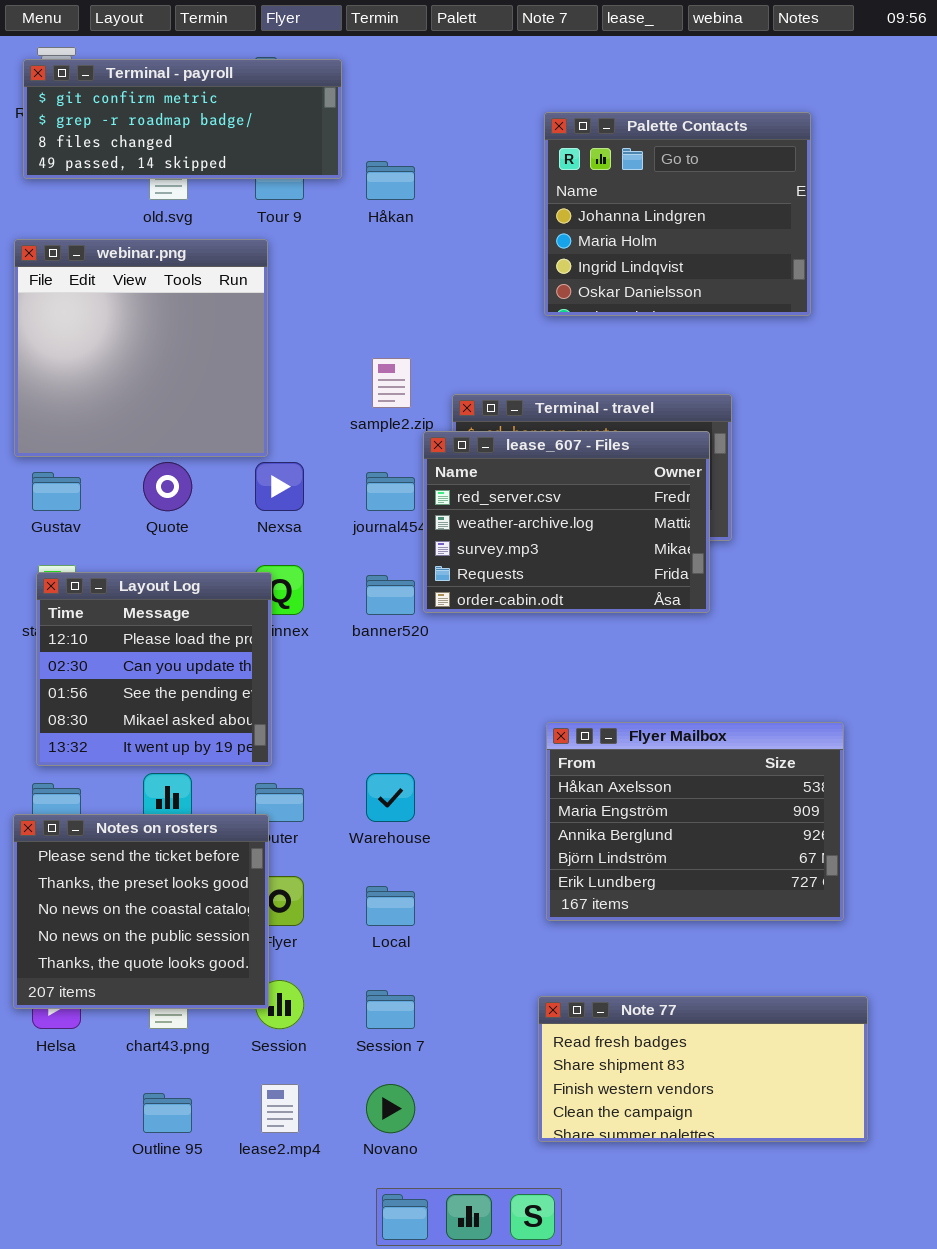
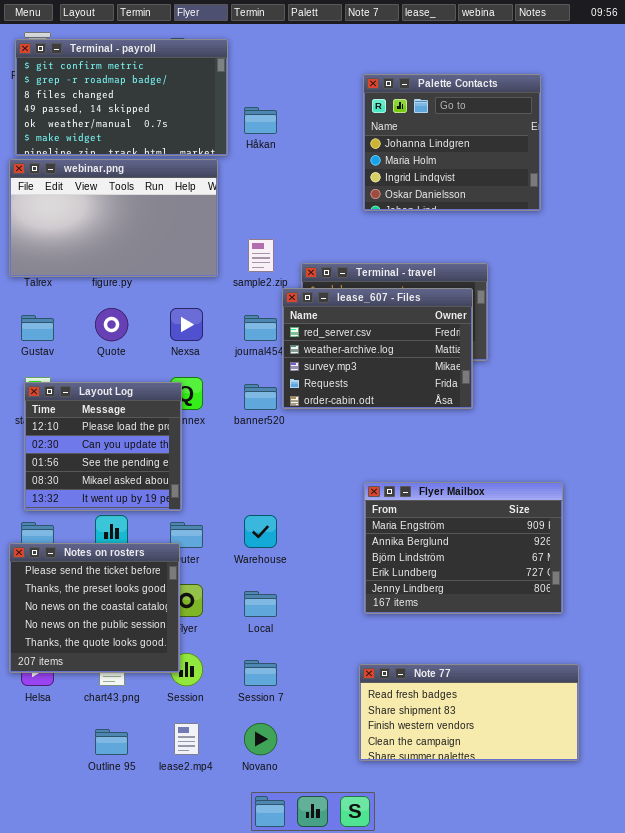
Terminal - payroll: [23,59,342,179] -> [15,39,228,156], resized
webinar.png: [14,239,268,457] -> [9,159,218,277], resized
Flyer Mailbox: [546,722,844,921] -> [364,482,563,614], scrolled down 1 row

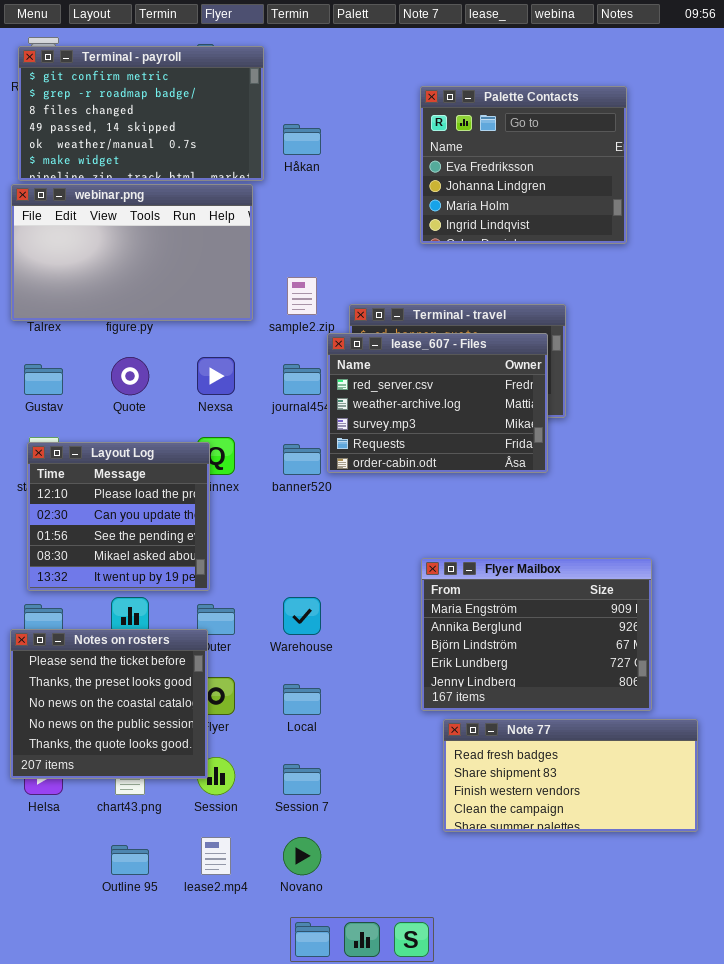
Palette Contacts: [363,74,541,211] -> [420,86,627,244], scrolled up 1 row
Note 77: [359,664,579,761] -> [443,719,698,832], moved

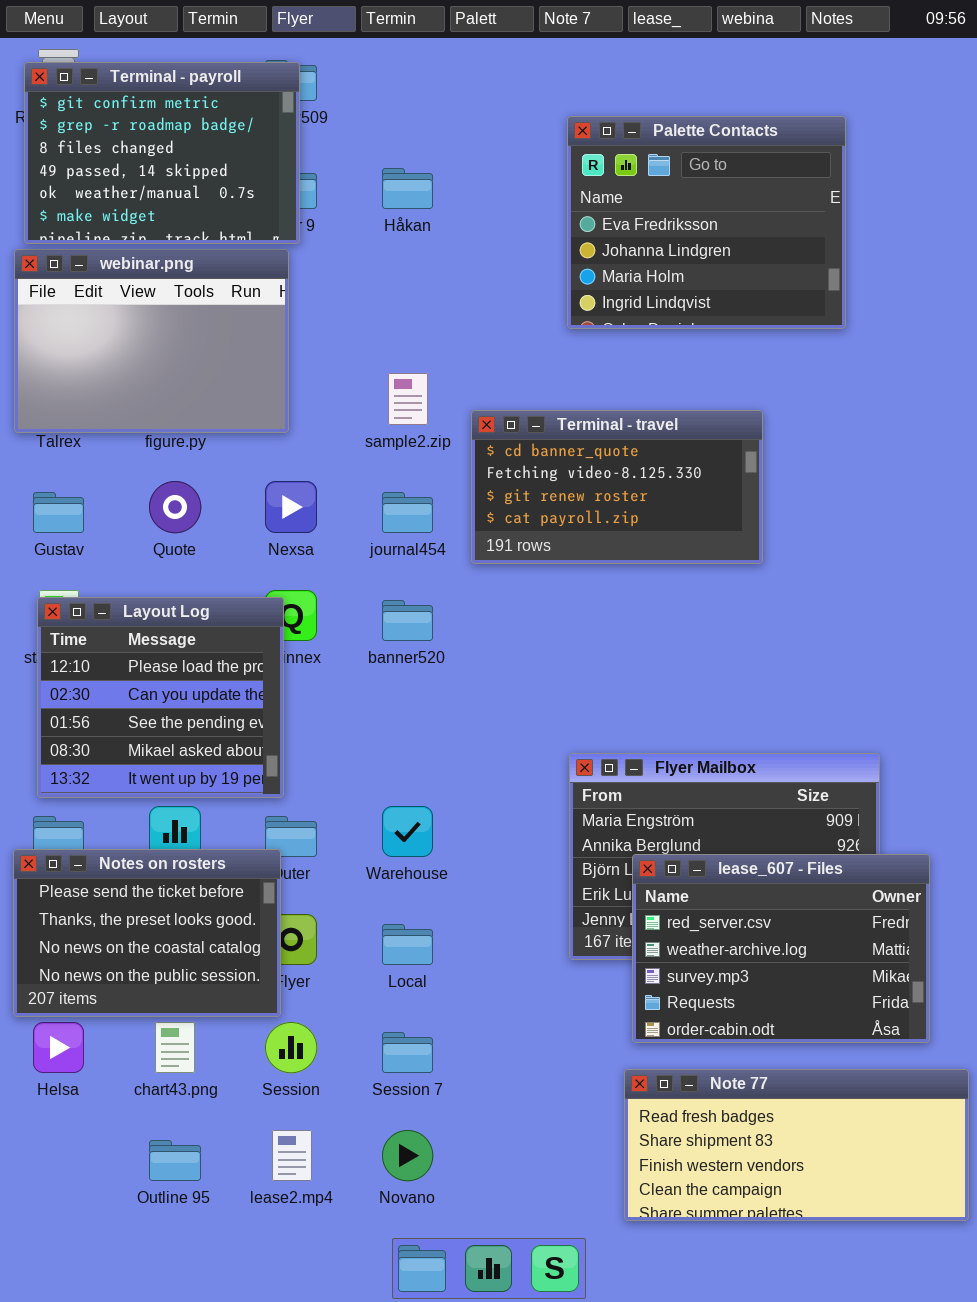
Terminal - payroll: [18,46,264,181] -> [24,62,300,244], resized
webinar.png: [11,184,253,321] -> [14,249,289,433], resized
lease_607 - Files: [327,333,548,473] -> [632,854,930,1043], moved
Notes on rosters: [10,629,208,779] -> [13,849,281,1017], resized
Note 77: [443,719,698,832] -> [624,1069,969,1221], moved

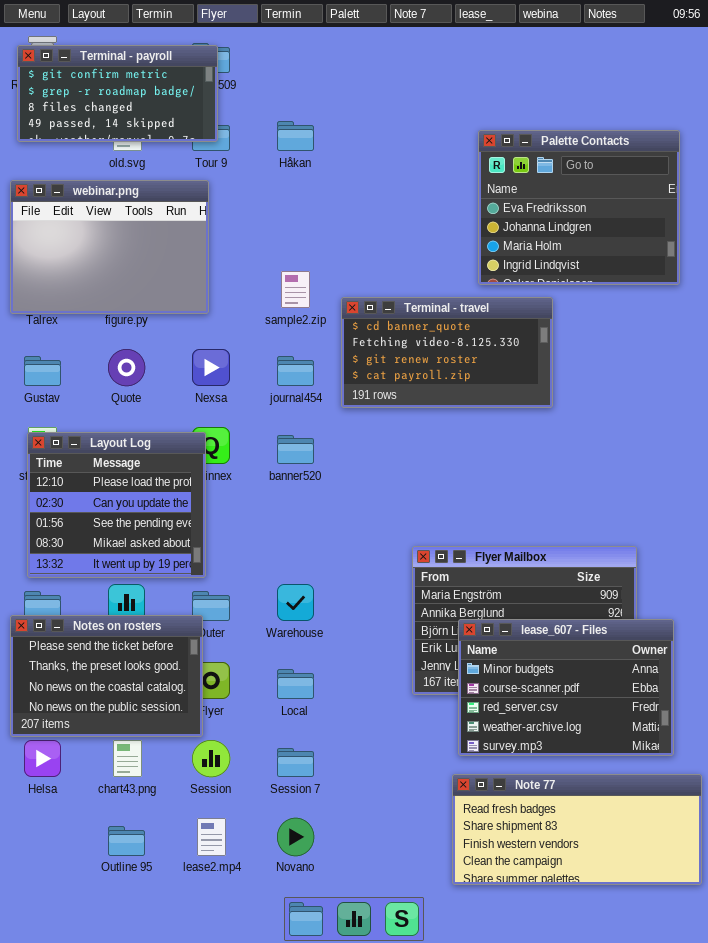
Terminal - payroll: [24,62,300,244] -> [17,45,218,142], resized
Palette Contacts: [567,116,846,329] -> [478,130,680,285], moved
lease_607 - Files: [632,854,930,1043] -> [458,619,674,756], scrolled up 2 rows

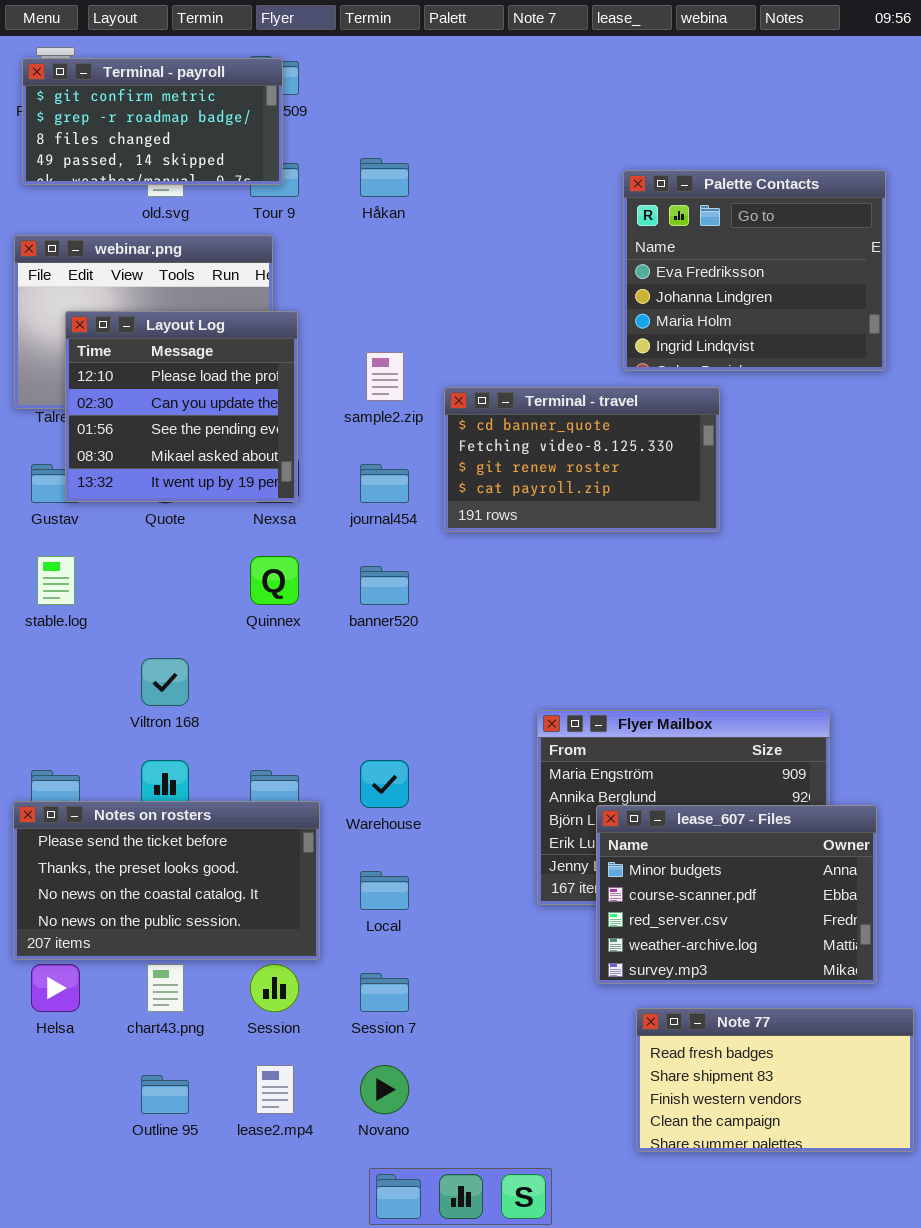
Layout Log: [27,432,206,578] -> [65,311,298,502], moved
Notes on rosters: [10,615,203,737] -> [13,801,320,960], resized
Note 77: [452,774,702,885] -> [636,1008,914,1152], resized

